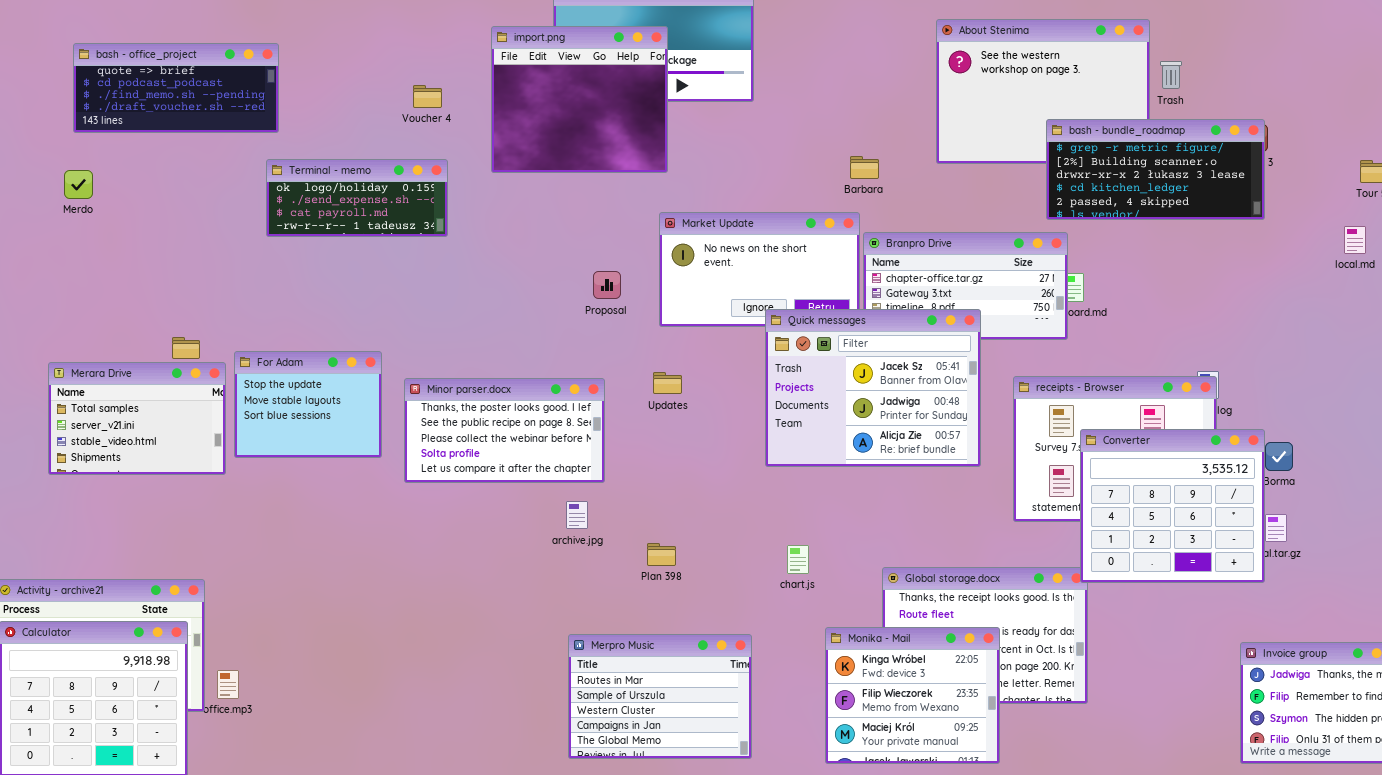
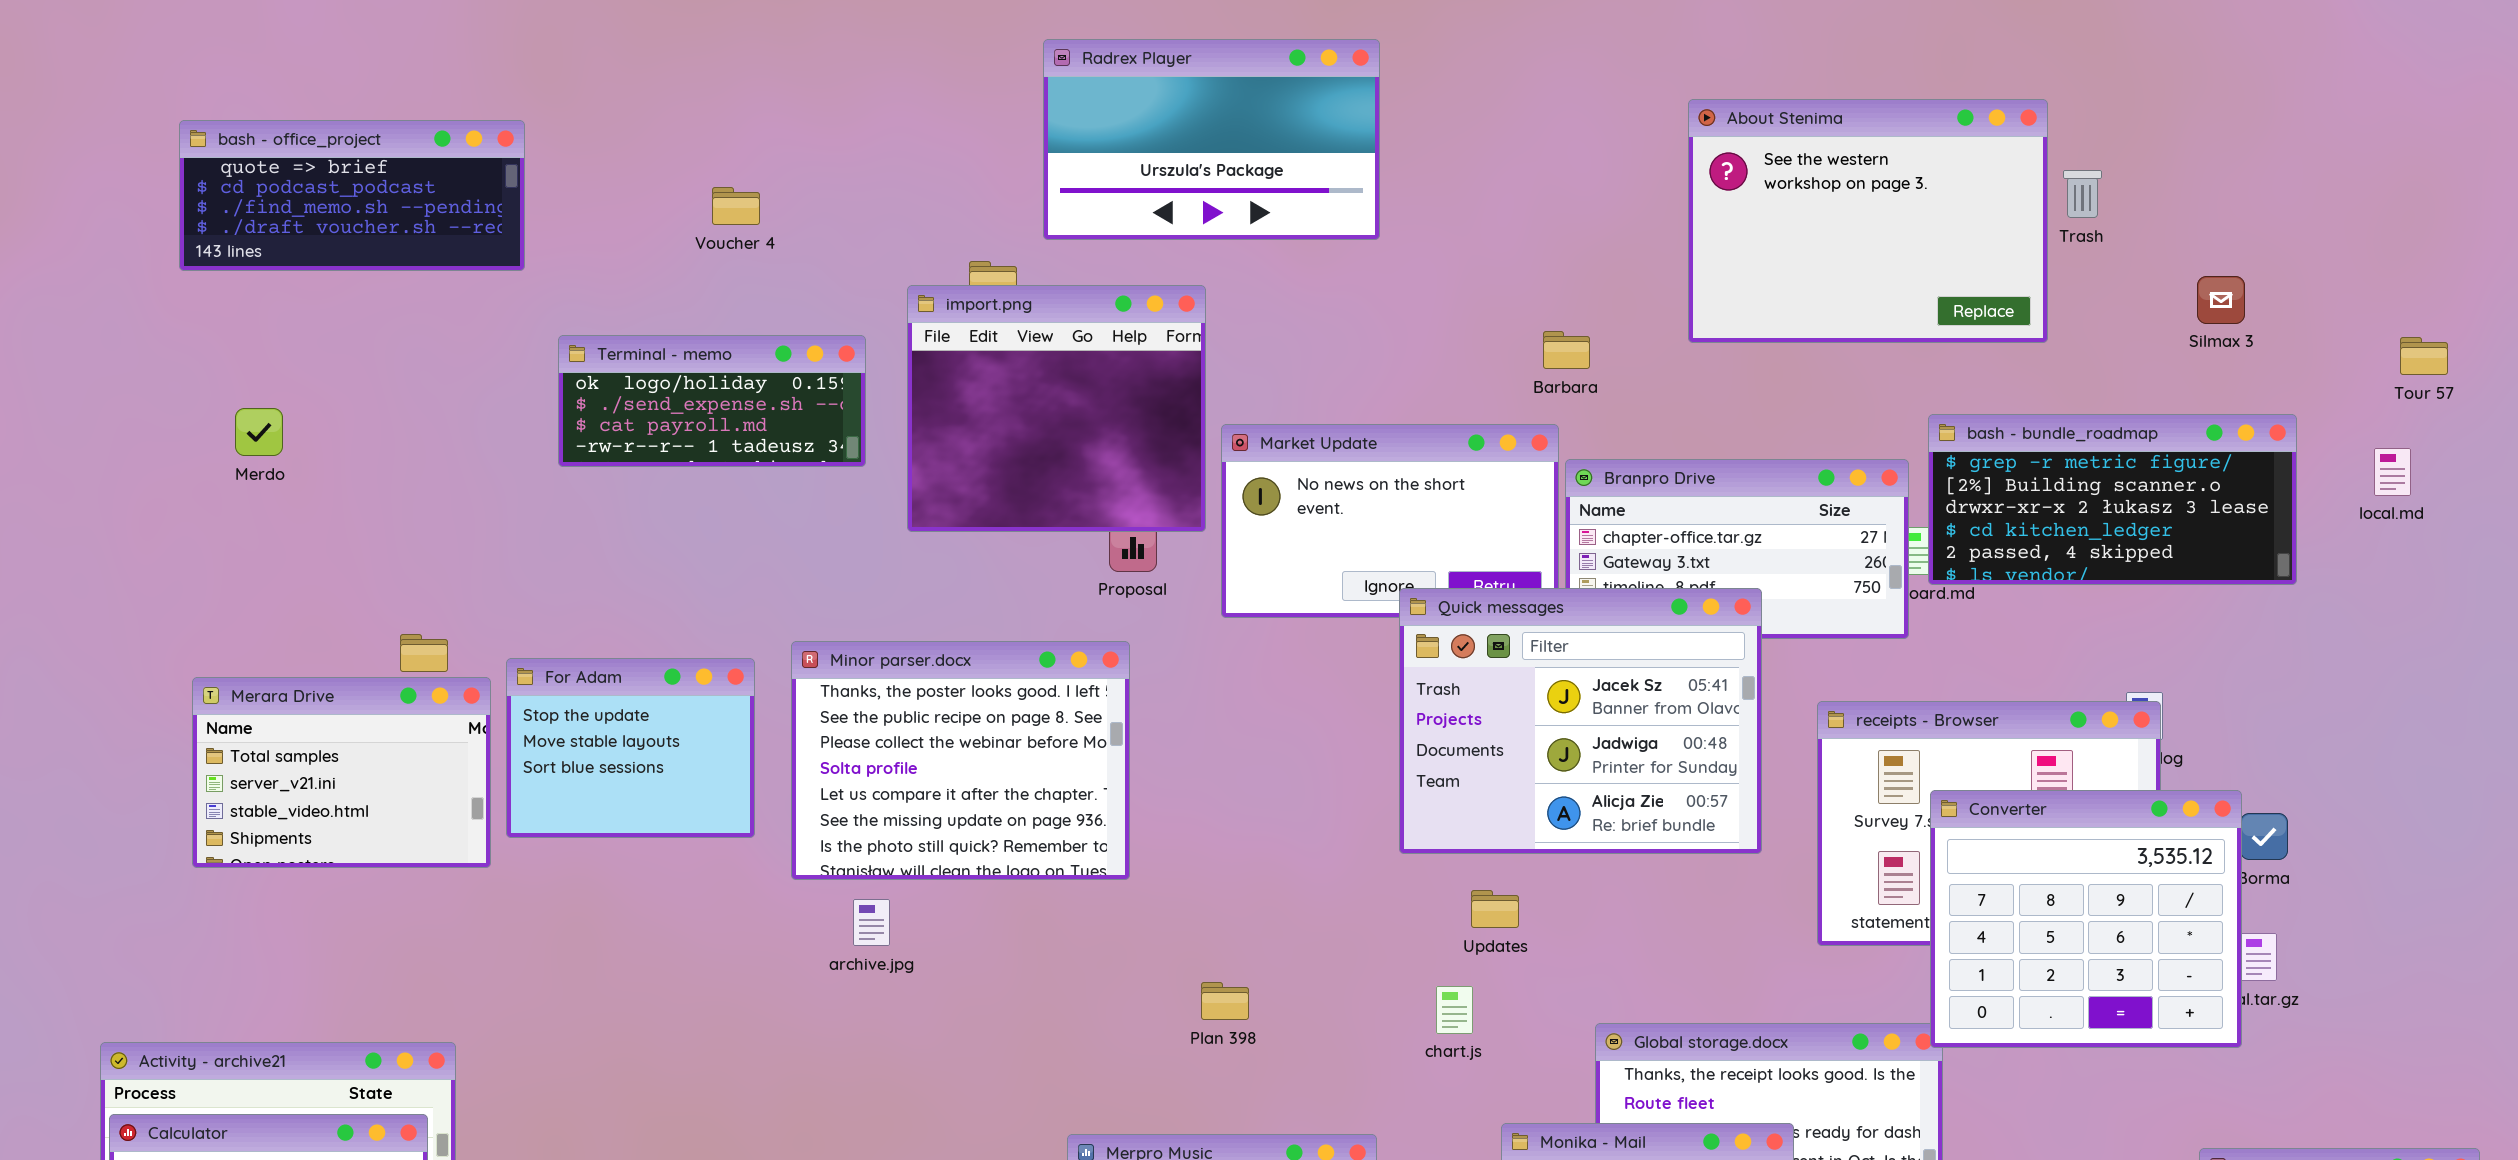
import.png: [491,26,668,173] -> [907,285,1206,532], moved
bash - office_project: [73,43,279,133] -> [179,120,525,271], moved
Voucher 4: [413,85,442,108] -> [712,187,760,225], moved
bash - bundle_roadmap: [1046,119,1265,220] -> [1928,414,2297,585], moved
Merdo: [64,170,93,199] -> [235,408,283,456], moved
Updates: [653,372,682,394] -> [1471,890,1519,928], moved
Minor parser.docx: [404,378,605,483] -> [791,641,1130,880], resized
archive.jpg: [566,501,588,529] -> [853,899,890,946], moved

